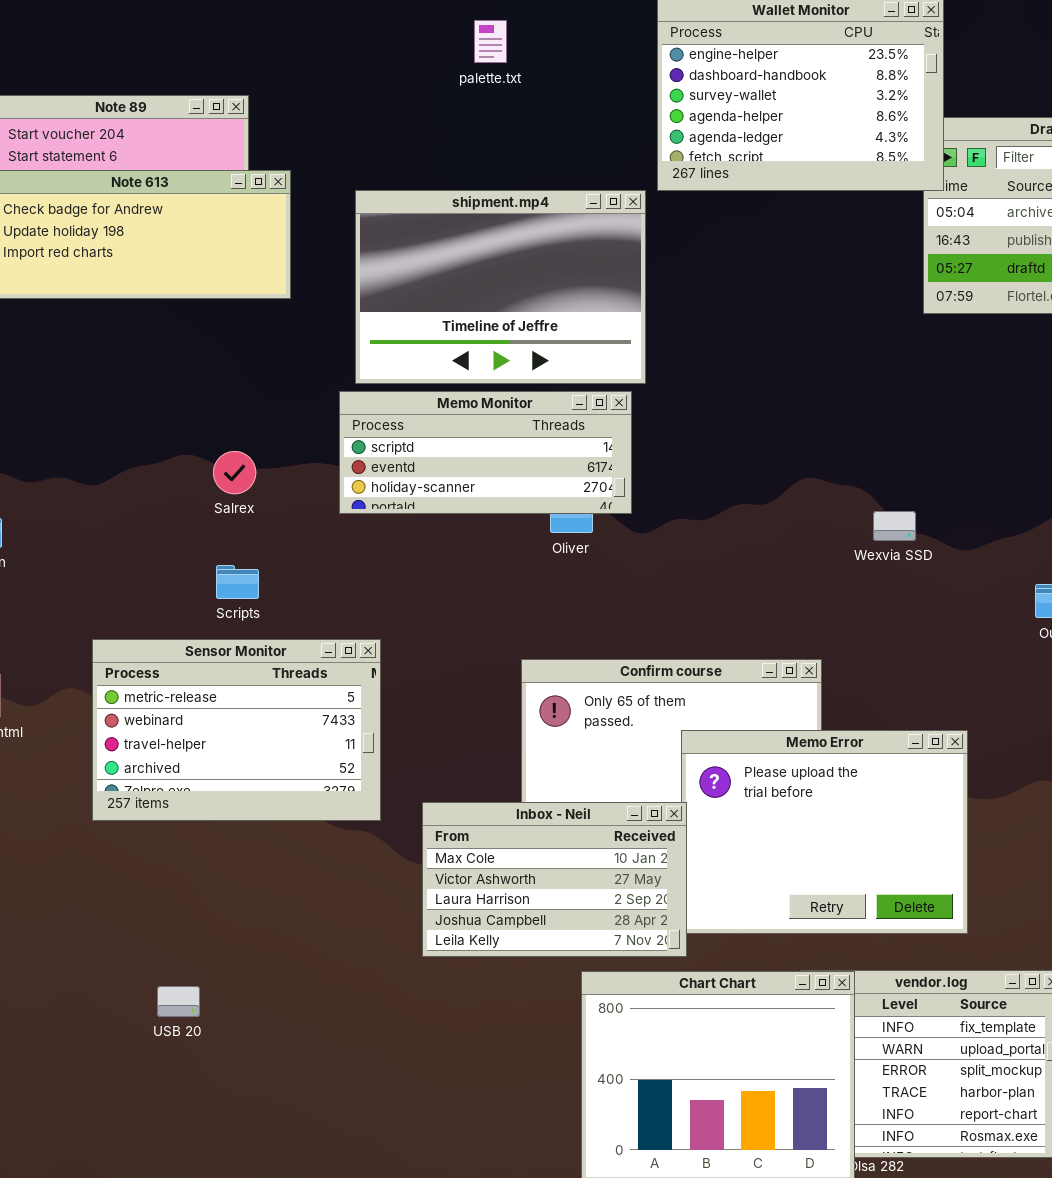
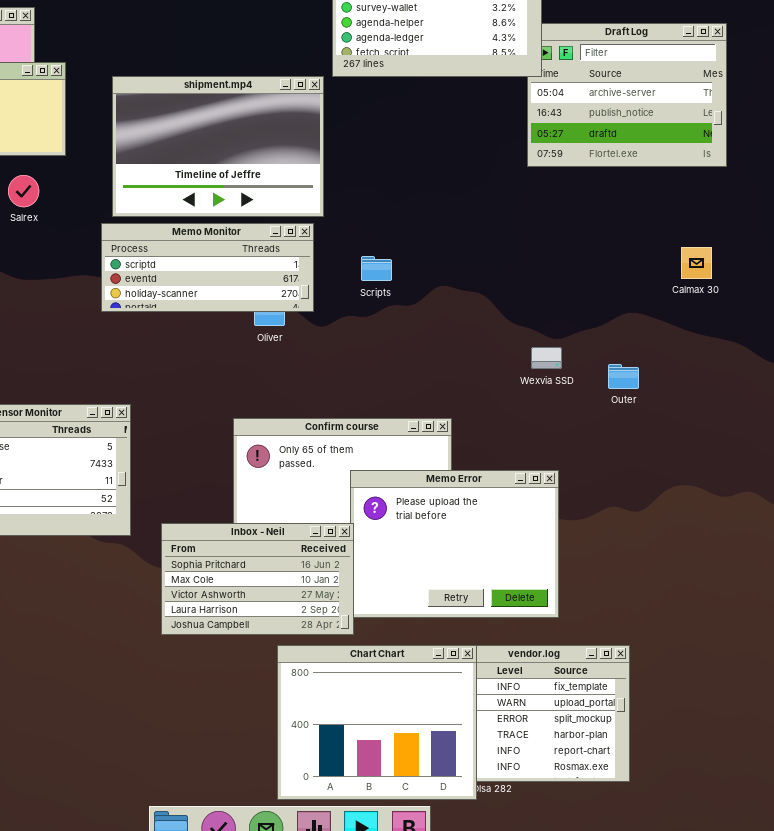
Salrex: [213,451,256,494] -> [8,175,39,207], moved
Wexvia SSD: [873,511,916,541] -> [531,347,562,369], moved
Scripts: [216,565,259,599] -> [361,256,392,281], moved
Inbox - Neil: [422,802,687,957] -> [161,523,354,635], scrolled up 1 row

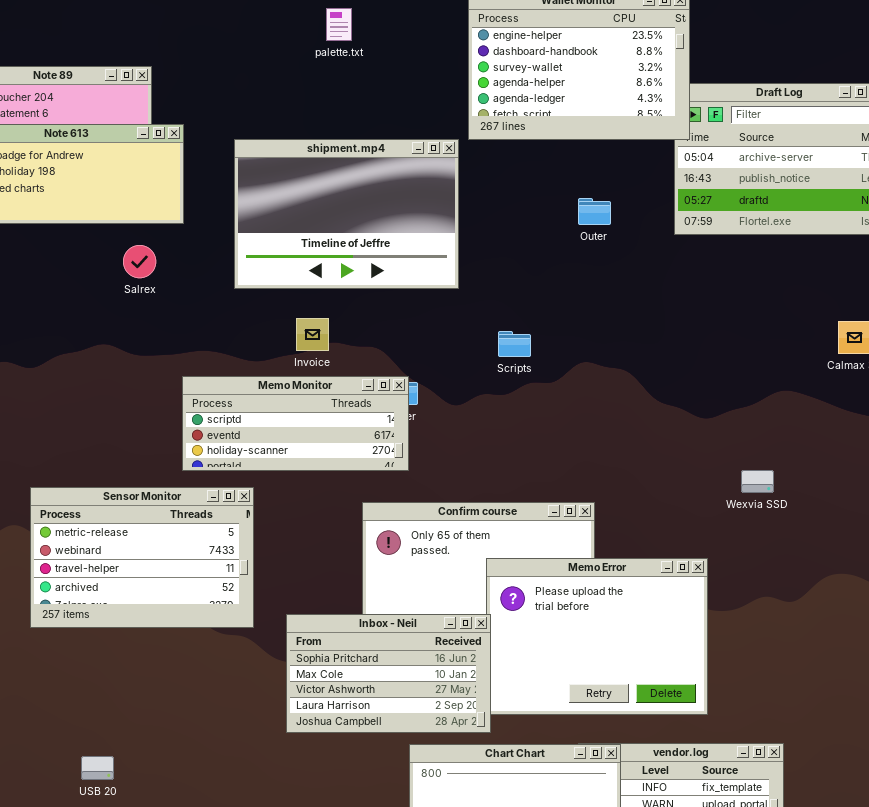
Memo Monitor: [101,223,314,312] -> [182,376,409,471], moved
Wexvia SSD: [531,347,562,369] -> [741,470,774,493], moved
Outer: [608,364,639,389] -> [578,198,611,225], moved

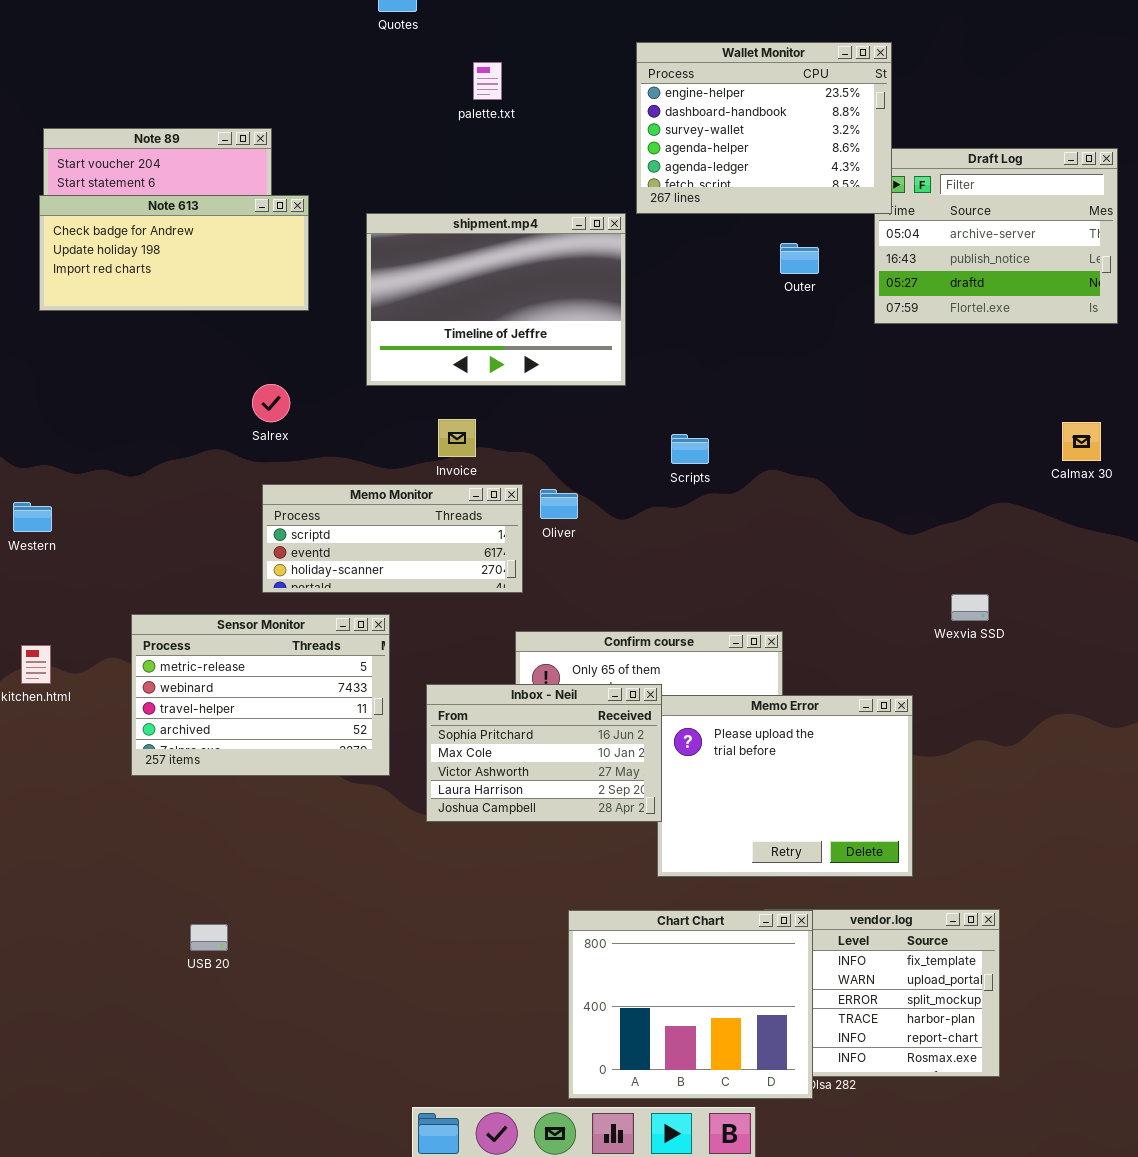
Outer: [578,198,611,225] -> [780,243,819,274], moved
Salrex: [123,245,156,278] -> [252,384,290,422], moved
Memo Monitor: [182,376,409,471] -> [262,484,523,593], moved
Inbox - Neil: [286,614,491,733] -> [426,684,662,822], moved

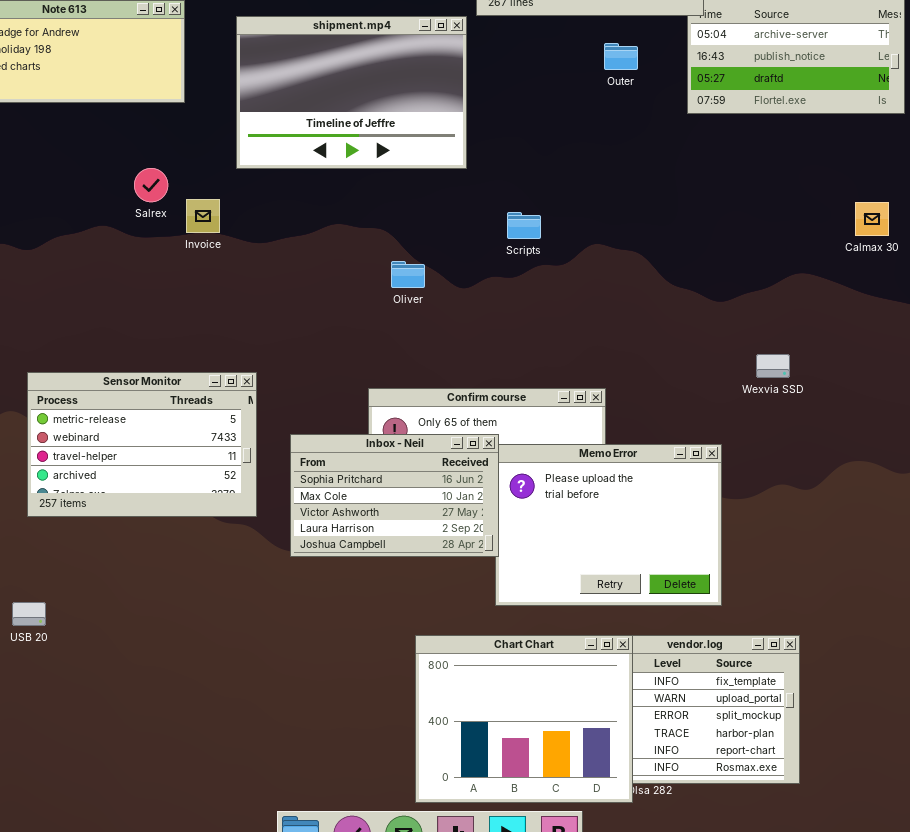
Invoice: [438,419,476,457] -> [186,199,220,233], moved
Memo Monitor: [262,484,523,593] -> none, closed
USB 20: [190,924,228,951] -> [12,602,46,626], moved

